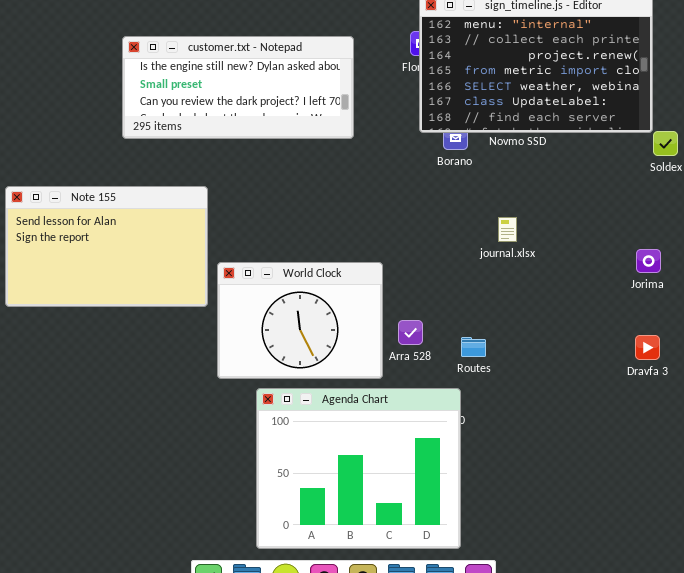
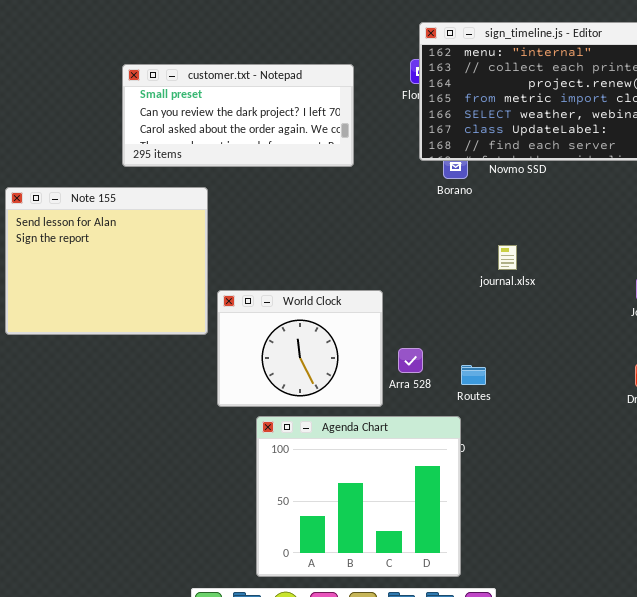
customer.txt - Notepad: [122,36,354,139] -> [122,64,354,167], scrolled down 1 row
Note 155: [5,186,208,307] -> [5,187,208,335], resized

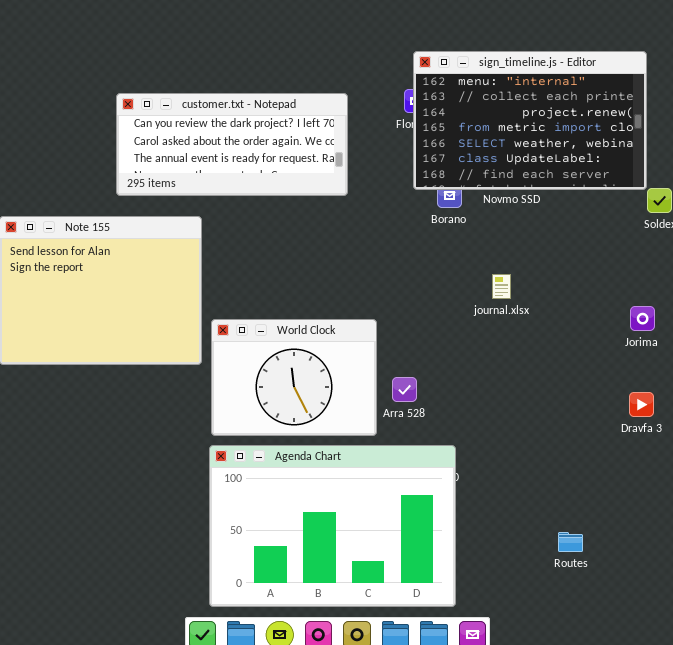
customer.txt - Notepad: [122,64,354,167] -> [116,93,348,196], scrolled down 1 row
Routes: [461,365,486,385] -> [558,532,583,552], moved
Agenda Chart: [256,416,461,577] -> [209,445,456,607], resized

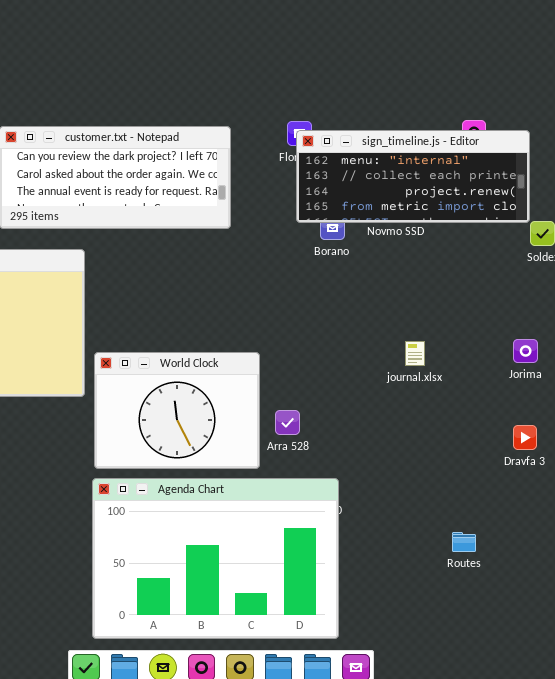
sign_timeline.js - Editor: [413,51,647,190] -> [296,130,530,223], resized
journal.xlsx: [492,274,511,299] -> [405,341,425,366], moved
Routes: [558,532,583,552] -> [452,532,476,552], moved

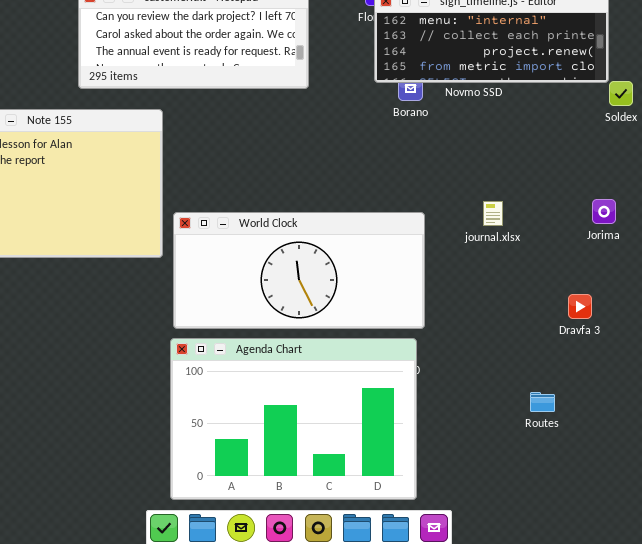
World Clock: [94,352,260,469] -> [173,212,425,329], resized
Dravfa 3: [513,425,537,450] -> [568,294,592,319], moved

